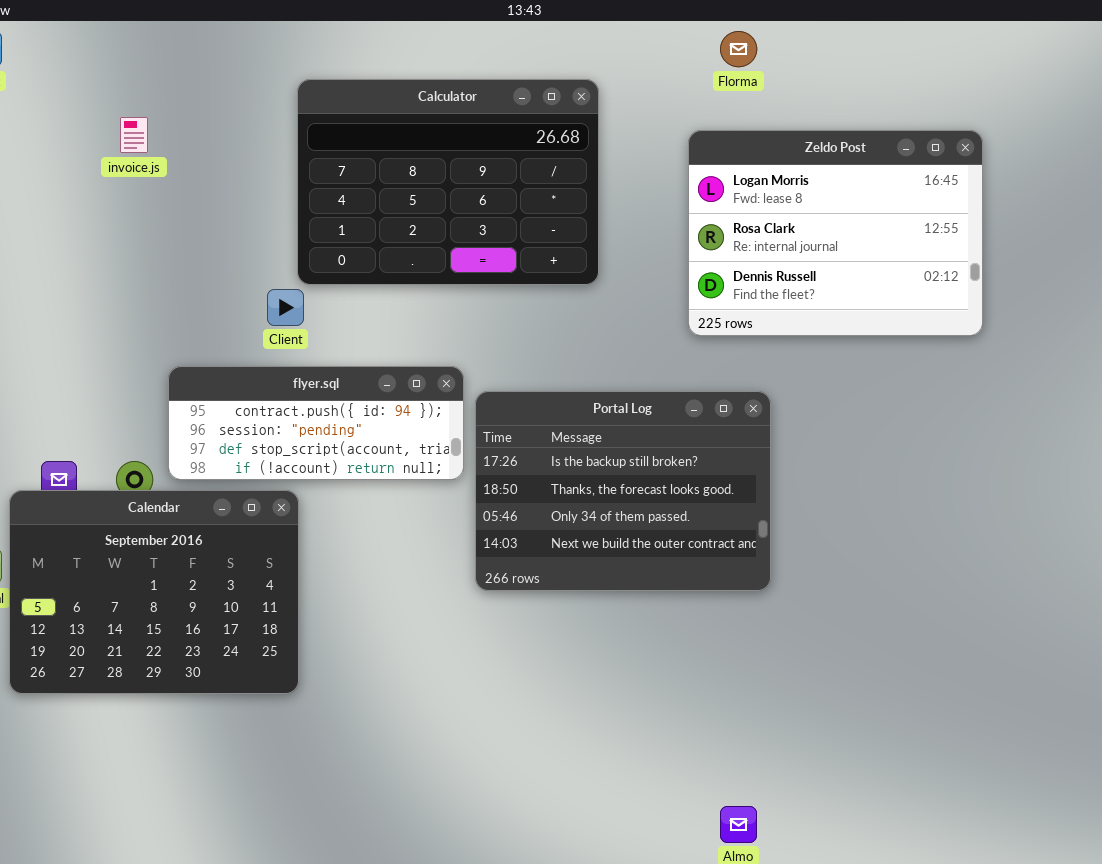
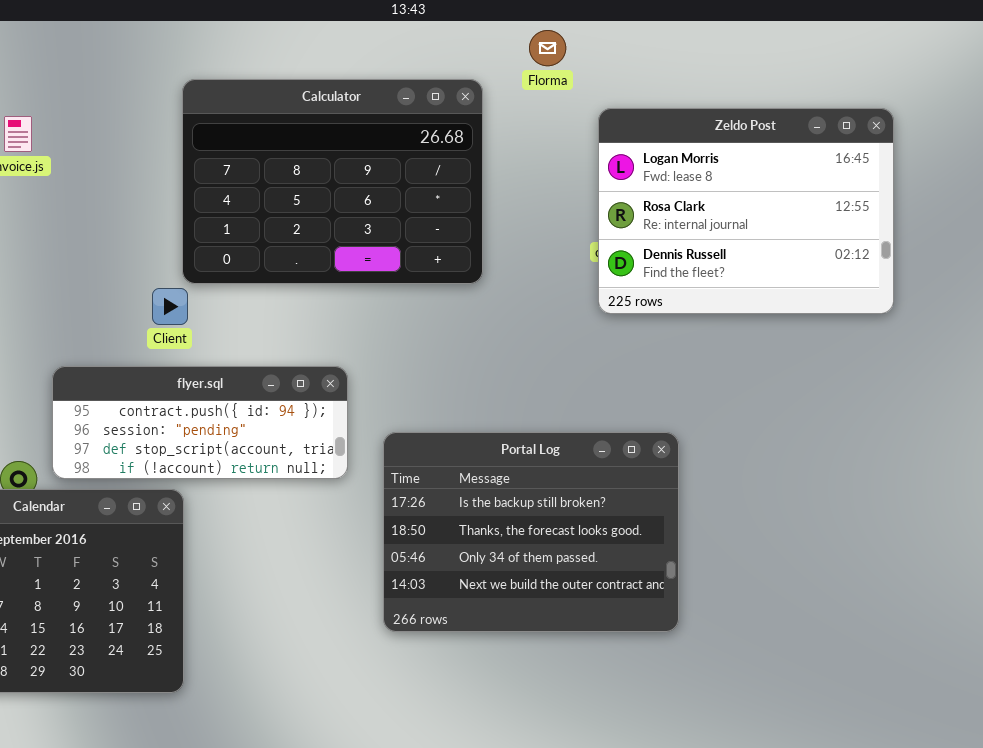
Florma: [720,31,757,67] -> [529,30,566,66], moved
Zeldo Post: [688,130,983,336] -> [598,108,894,314], moved
Portal Log: [475,391,771,591] -> [383,432,679,632], moved

